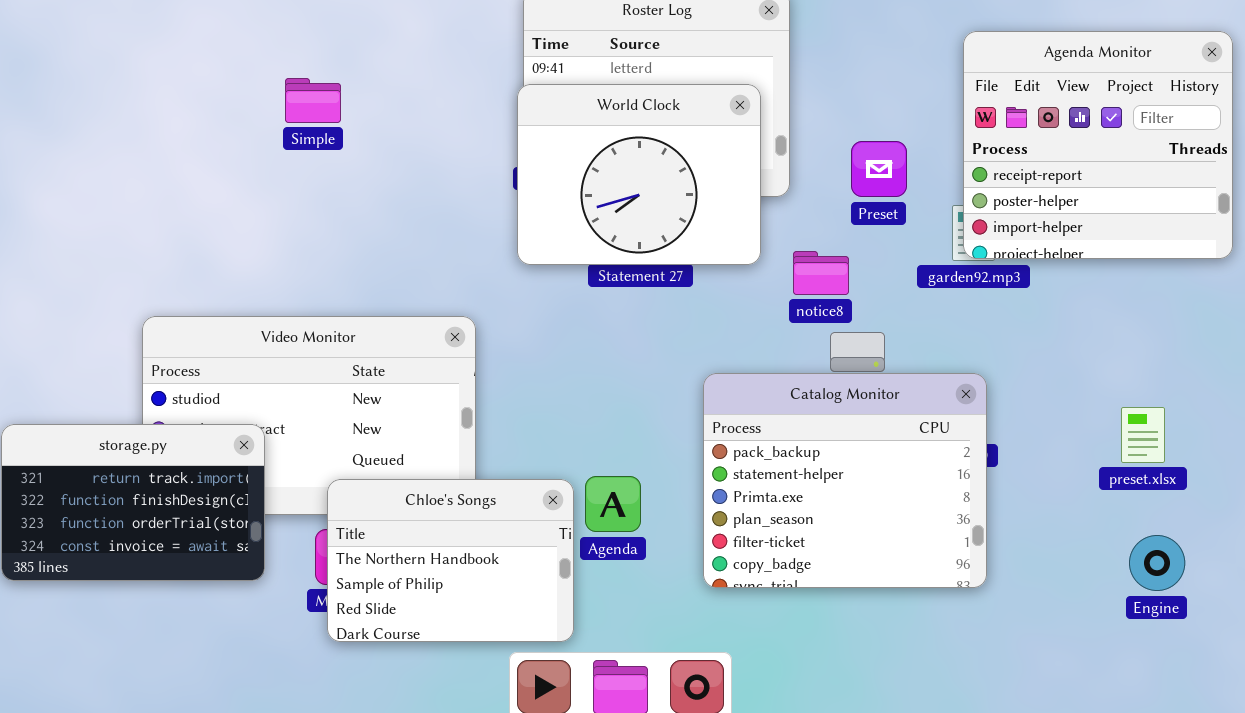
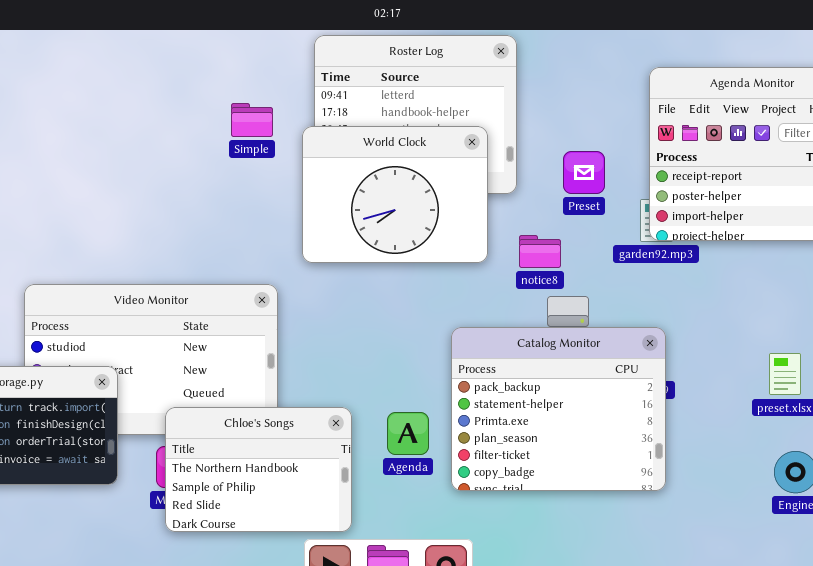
Simple: [285,78,341,123] -> [231,103,273,137], moved
World Clock: [517,84,761,265] -> [302,126,488,263], moved
Agenda: [585,476,641,532] -> [387,412,429,455], moved

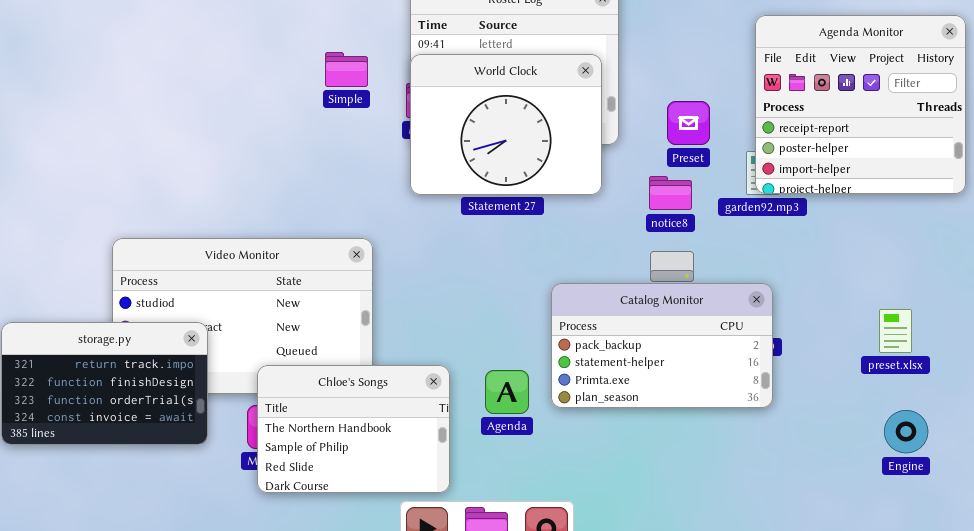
World Clock: [302,126,488,263] -> [410,54,602,195], moved
notice8: [519,235,561,268] -> [649,176,692,210], moved
Catalog Monitor: [451,327,666,491] -> [551,283,773,408], resized

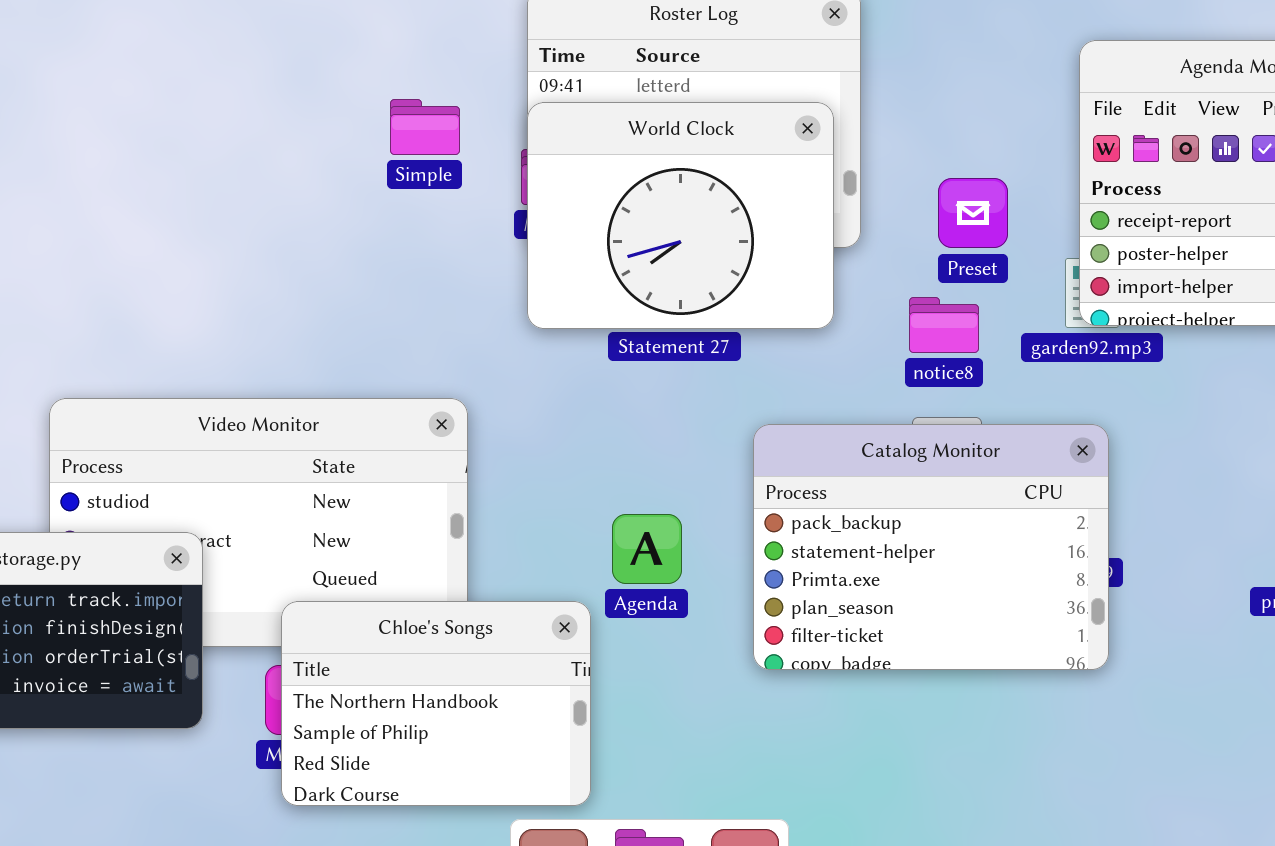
Catalog Monitor: [551,283,773,408] -> [753,424,1109,670], resized
Agenda: [485,370,529,414] -> [612,514,682,584], moved

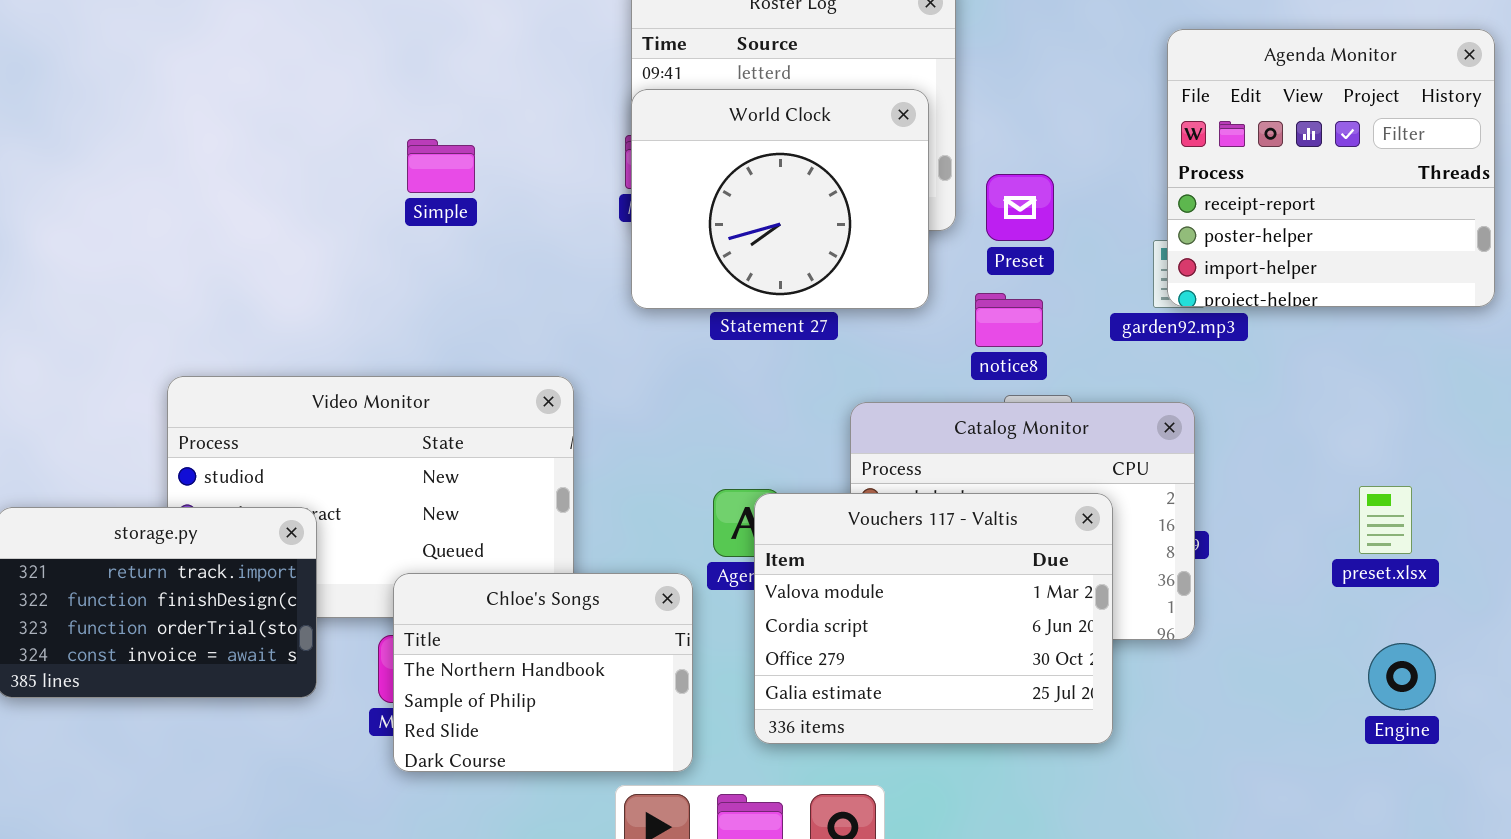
Simple: [390,99,460,155] -> [407,139,475,193], moved
Preset: [938,178,1008,248] -> [986,174,1054,241], moved
notice8: [909,297,979,353] -> [975,293,1043,347], moved
Vouchers 117 - Valtis: none -> [754,493,1113,744], opened

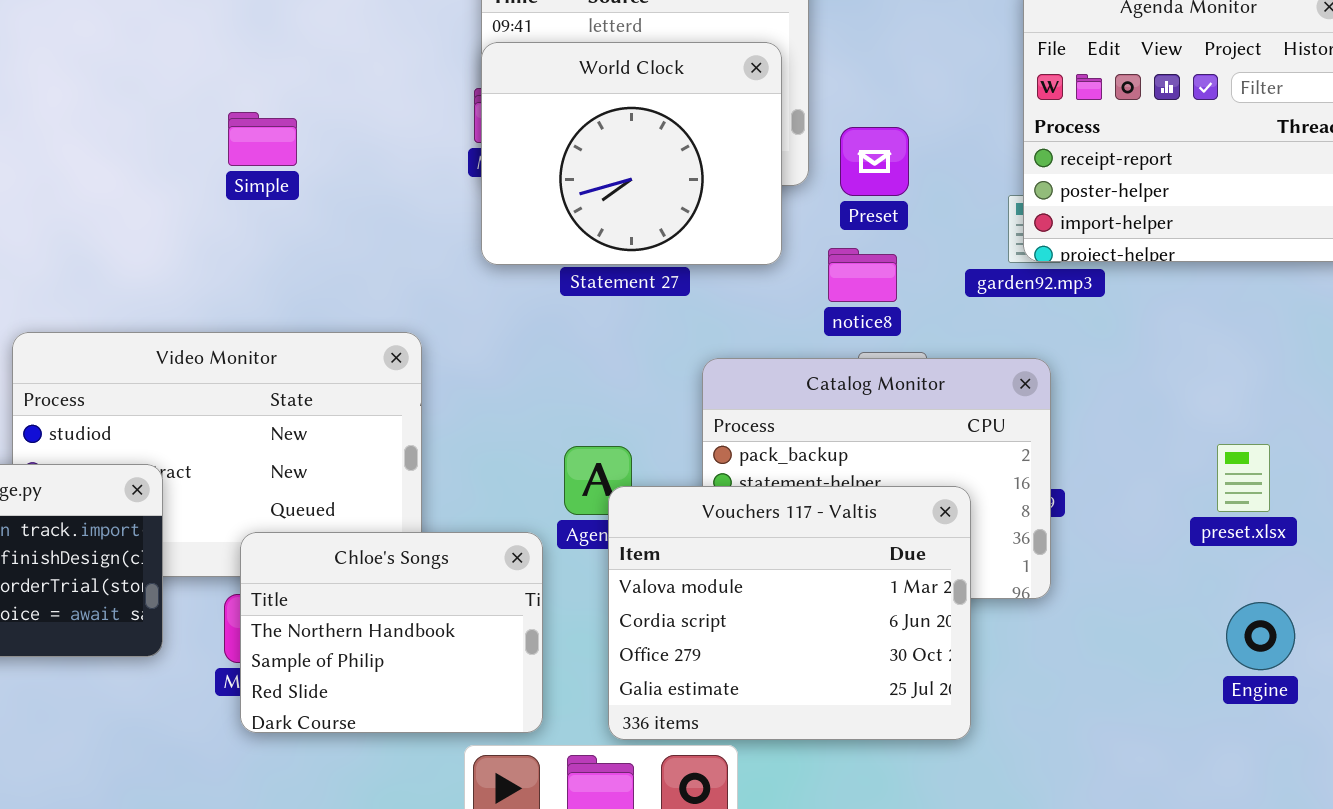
Simple: [407,139,475,193] -> [228,112,297,166], moved
Vouchers 117 - Valtis: [754,493,1113,744] -> [608,486,971,740], moved

